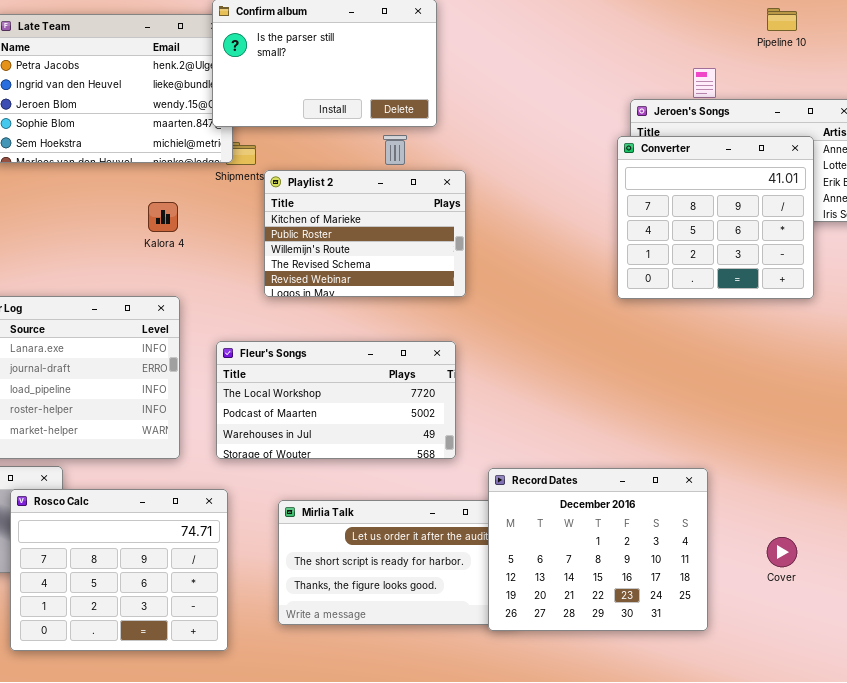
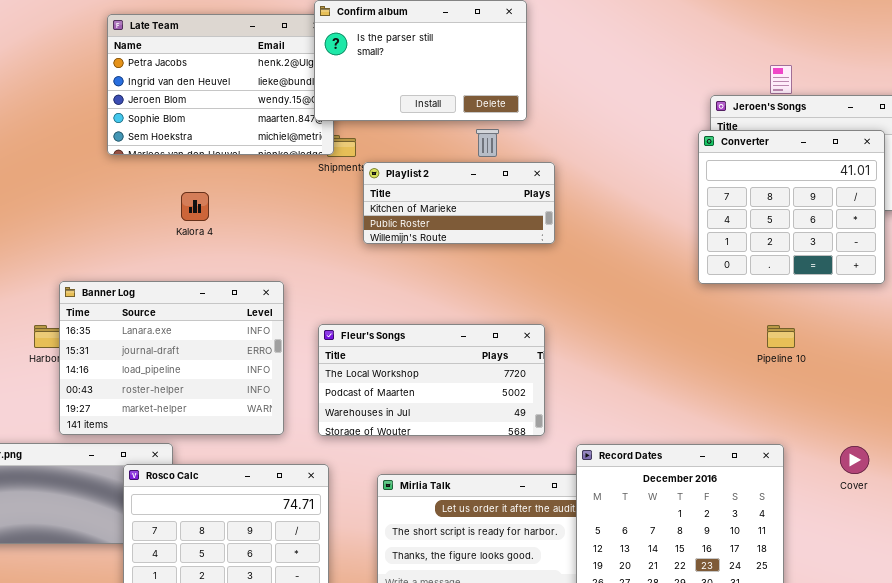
Pipeline 10: [767,8,797,31] -> [767,325,795,348], moved
Playlist 2: [264,170,466,297] -> [363,162,555,244], resized
Kalora 4: [148,202,178,232] -> [181,192,209,221], moved
Cover: [767,537,797,567] -> [840,446,869,474], moved

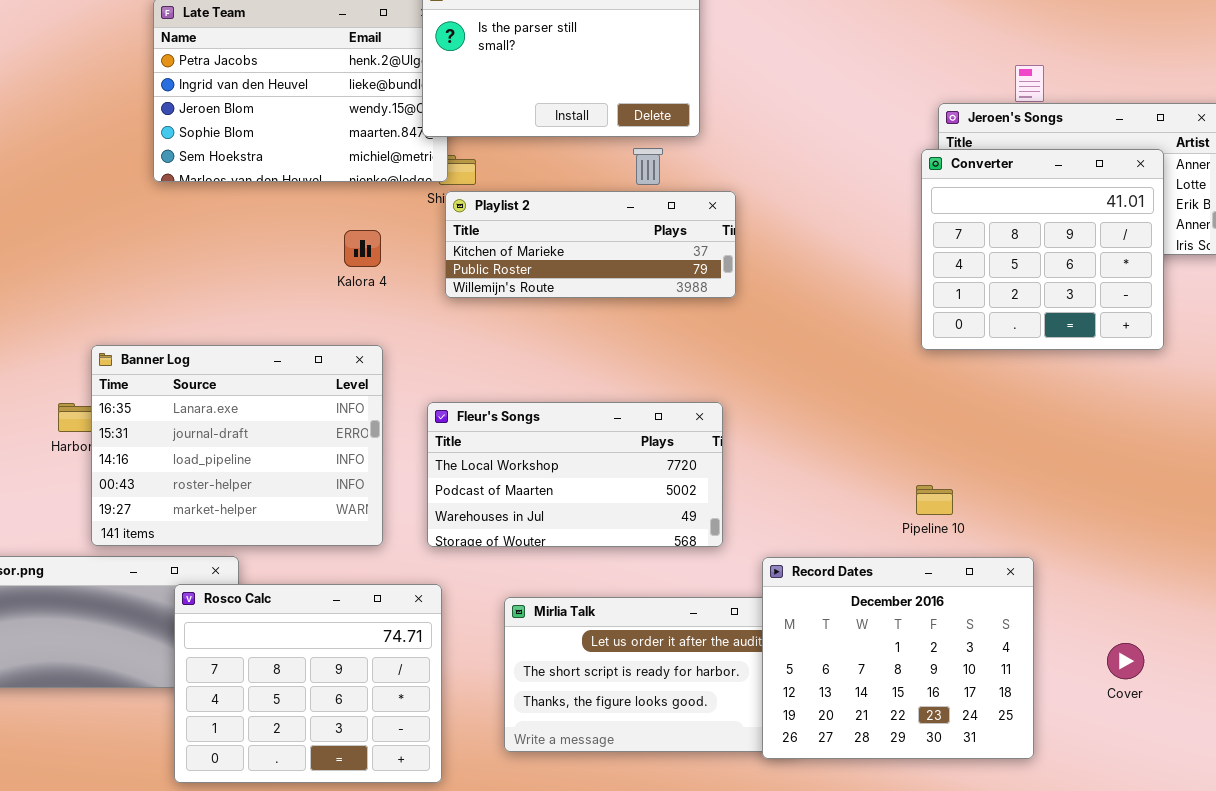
Playlist 2: [363,162,555,244] -> [445,191,736,298], resized
Kalora 4: [181,192,209,221] -> [344,230,381,267], moved
Pipeline 10: [767,325,795,348] -> [916,485,953,515], moved
Cover: [840,446,869,474] -> [1107,643,1144,679], moved

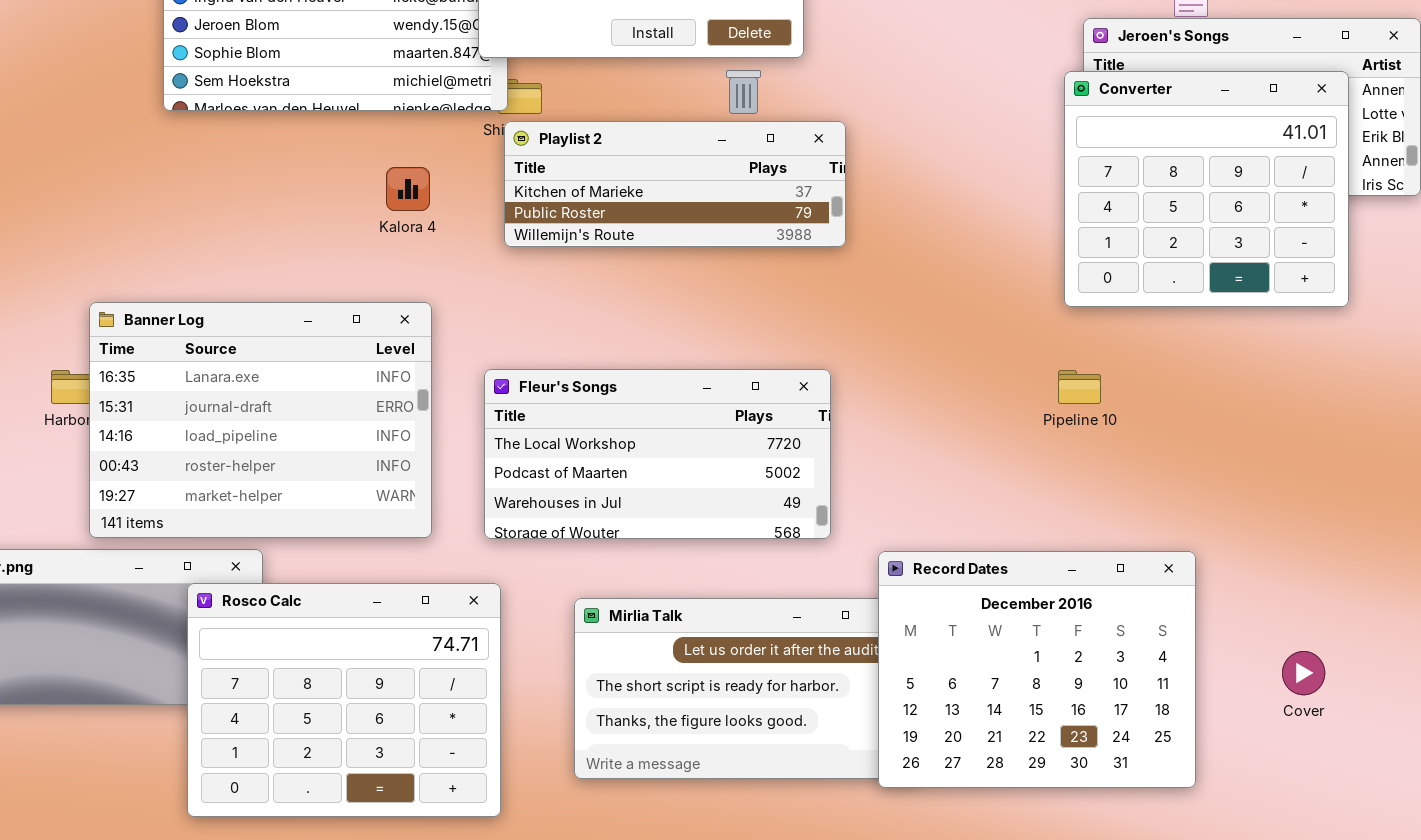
Pipeline 10: [916,485,953,515] -> [1058,370,1101,404], moved

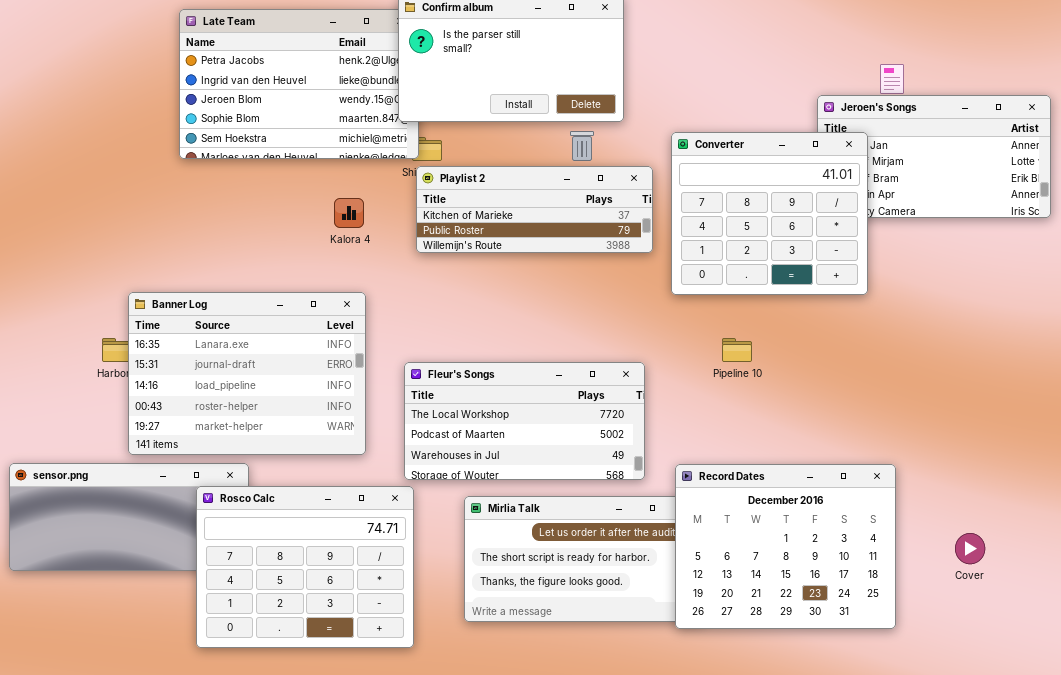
Converter: [1064,71,1349,307] -> [671,132,868,295], moved
Fleur's Songs: [484,369,831,539] -> [404,362,645,480], moved
Pipeline 10: [1058,370,1101,404] -> [722,338,752,362], moved

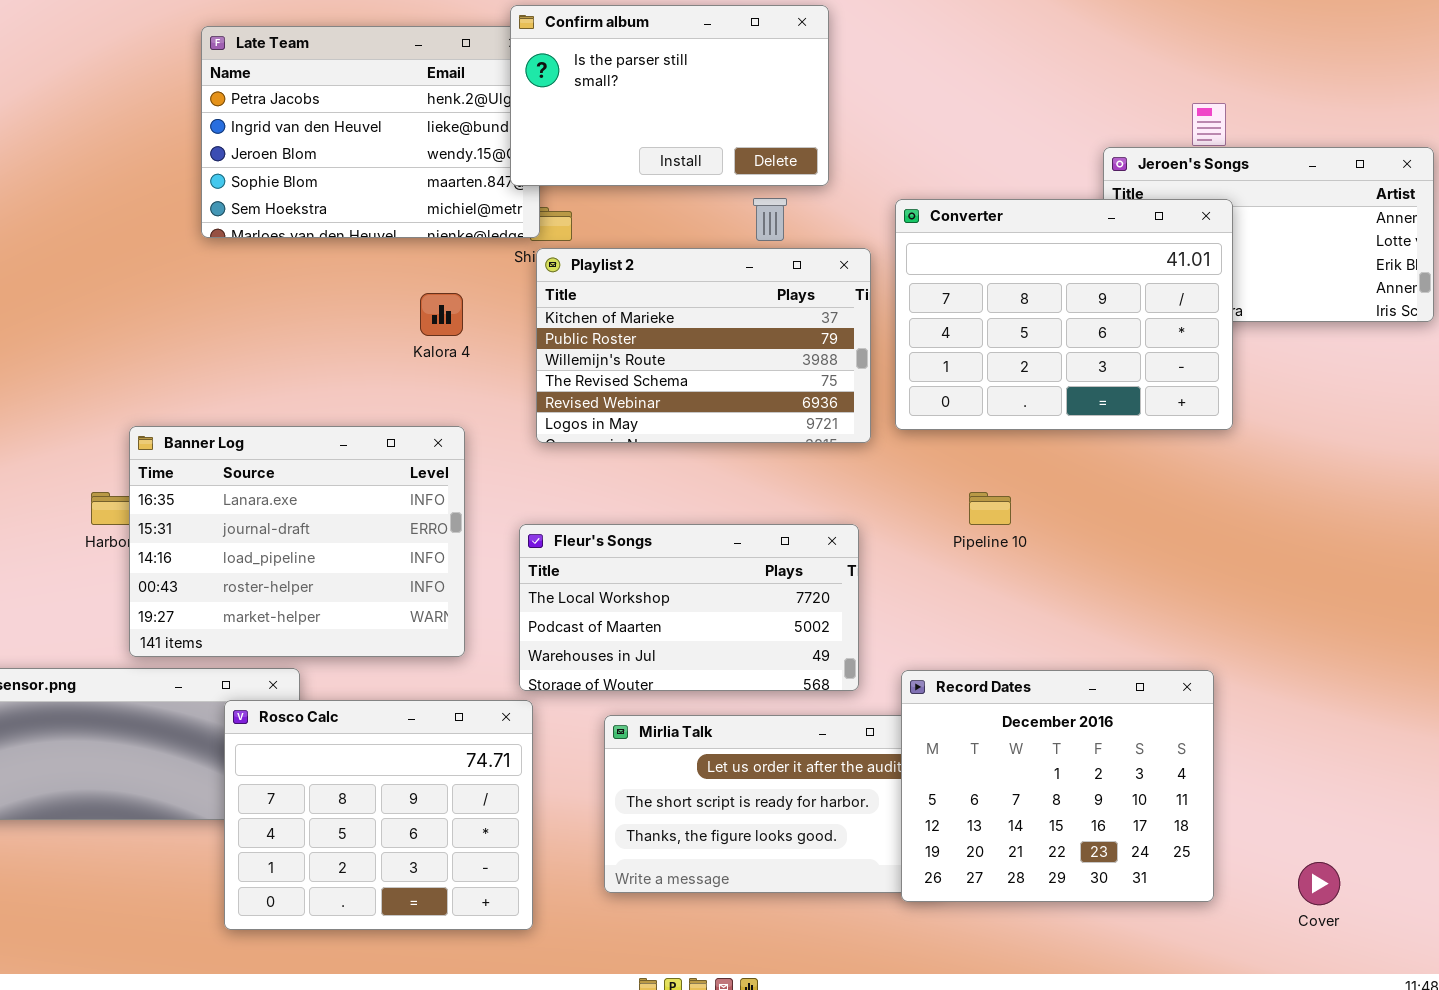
Converter: [671,132,868,295] -> [895,199,1233,430], resized
Playlist 2: [416,166,653,253] -> [536,248,871,443], resized
Cover: [955,533,985,564] -> [1298,862,1340,905], moved

